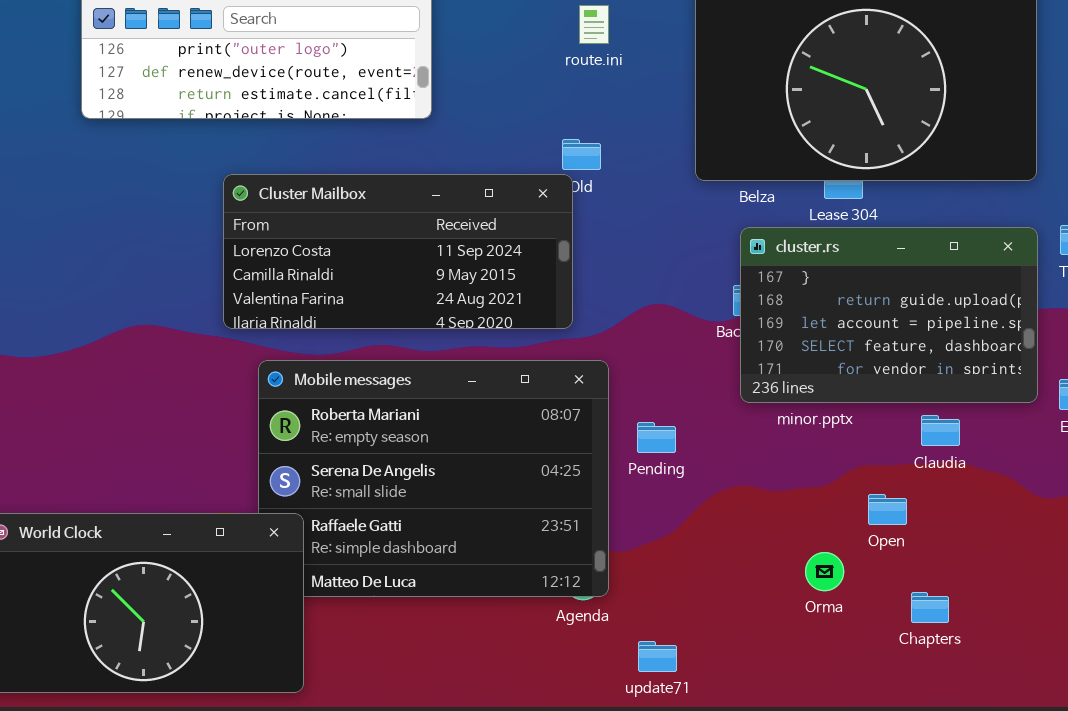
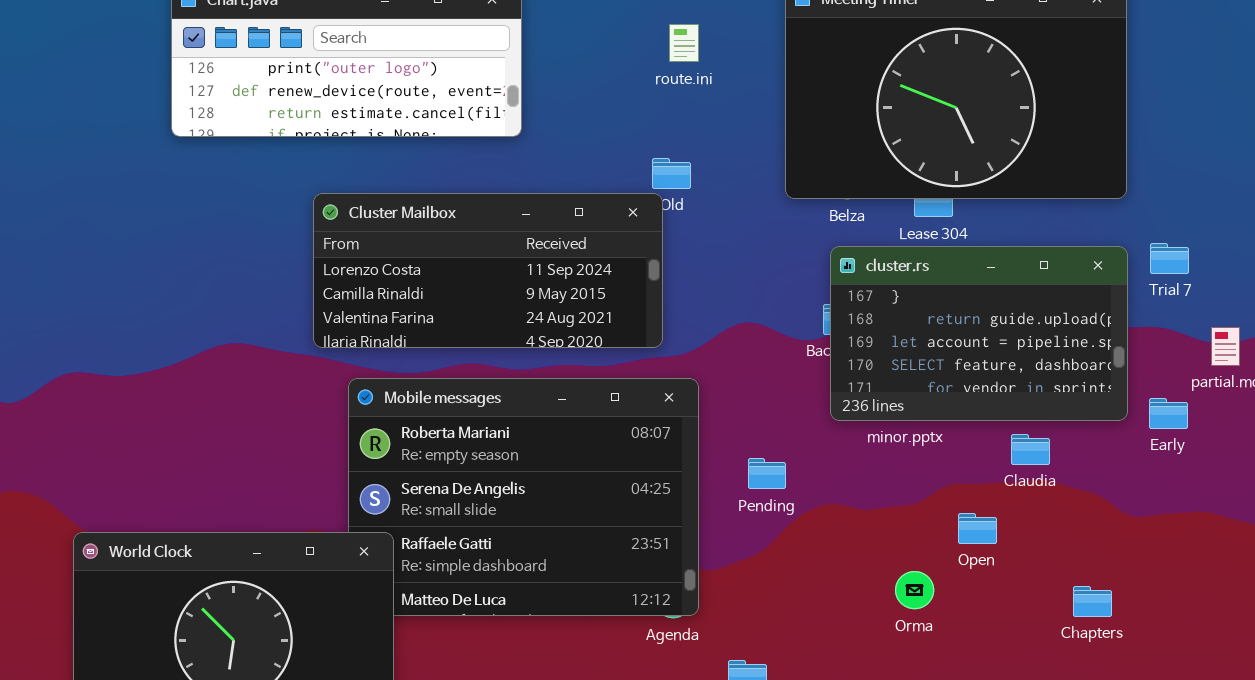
Pending: [637,422,676,453] -> [748,458,786,489], moved
Chapters: [911,592,949,623] -> [1073,586,1112,617], moved

